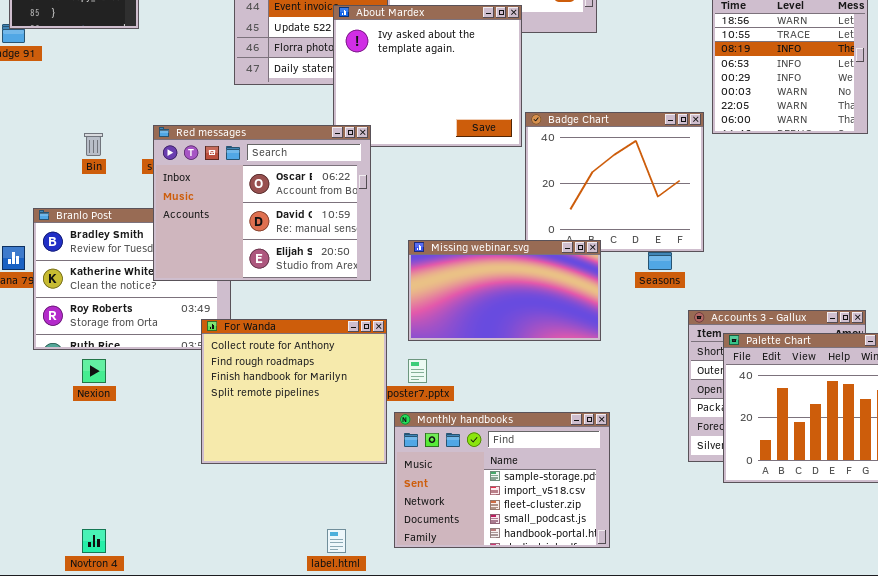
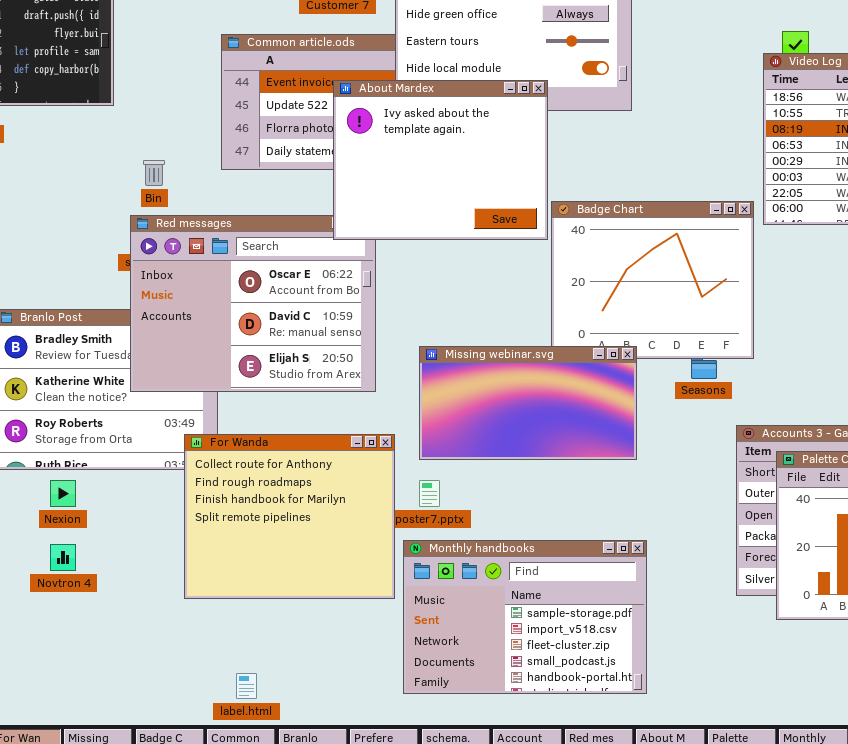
About Mardex: [333,5,522,147] -> [333,80,548,240], raised
Bin: [84,133,103,156] -> [143,160,165,186], moved
Novtron 4: [82,529,106,553] -> [50,544,76,571], moved
label.html: [327,529,346,553] -> [236,673,257,699], moved

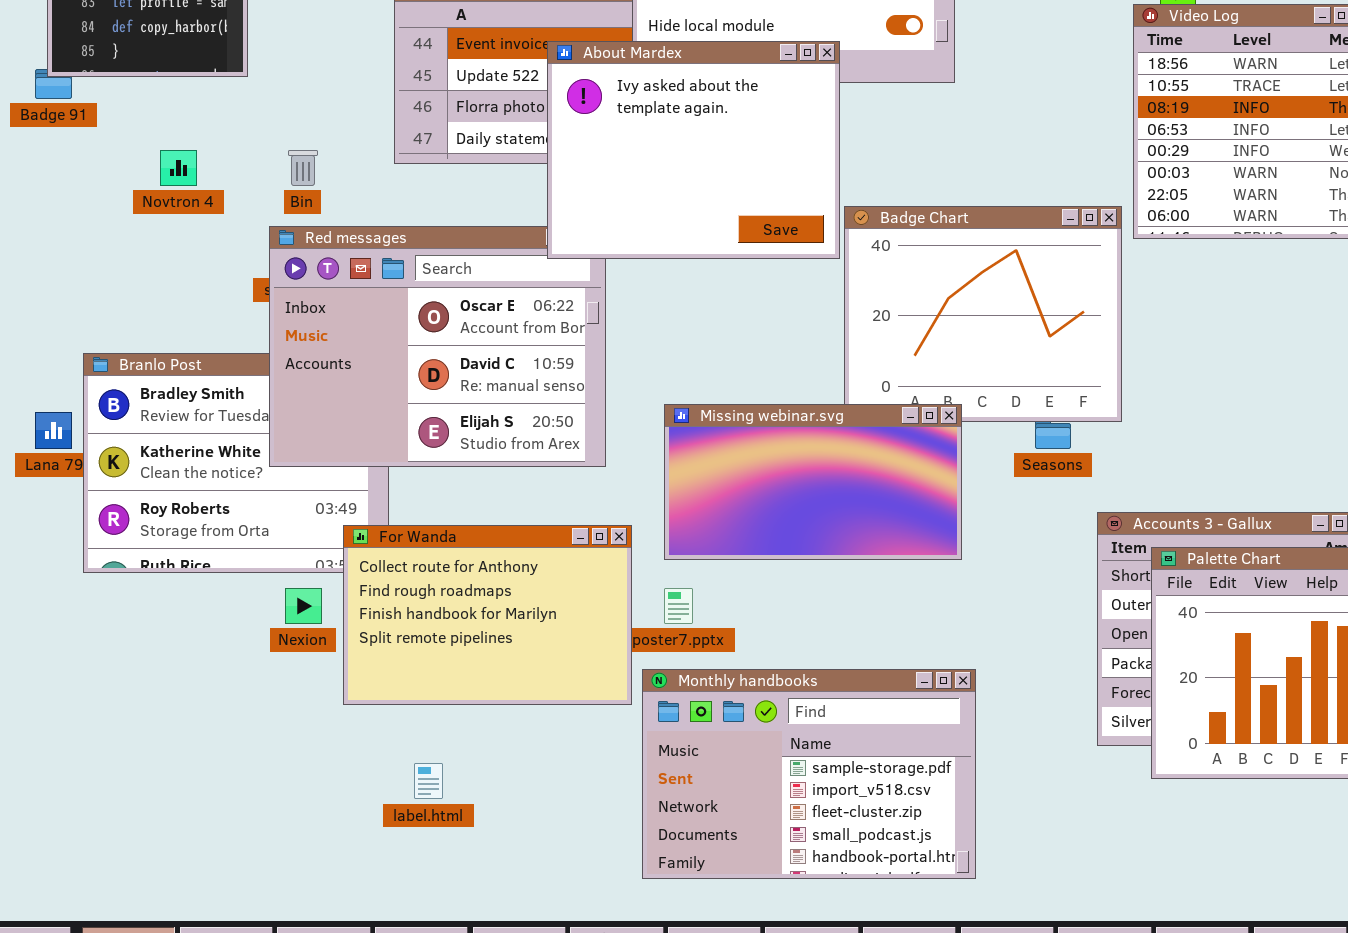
For Wanda: [184,434,395,599] -> [343,525,632,705], resized
Nexion: [50,480,76,507] -> [285,588,322,624], moved
Novtron 4: [50,544,76,571] -> [160,150,197,186], moved
label.html: [236,673,257,699] -> [414,763,443,799], moved

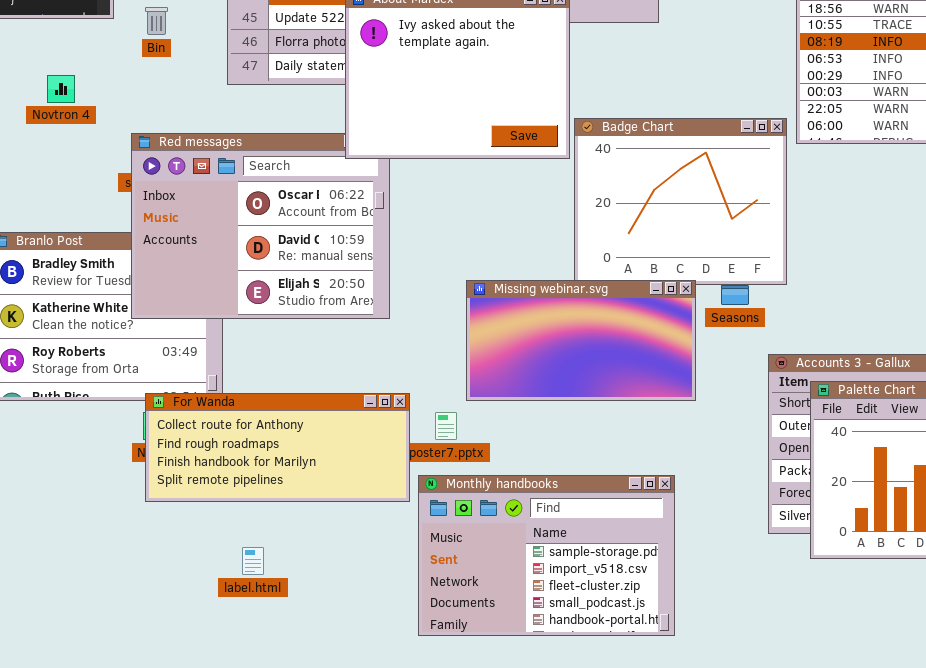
Bin: [288,150,318,186] -> [145,7,168,35], moved
Missing webinar.svg: [664,404,962,560] -> [466,280,696,401], moved
For Wanda: [343,525,632,705] -> [145,393,410,502], resized

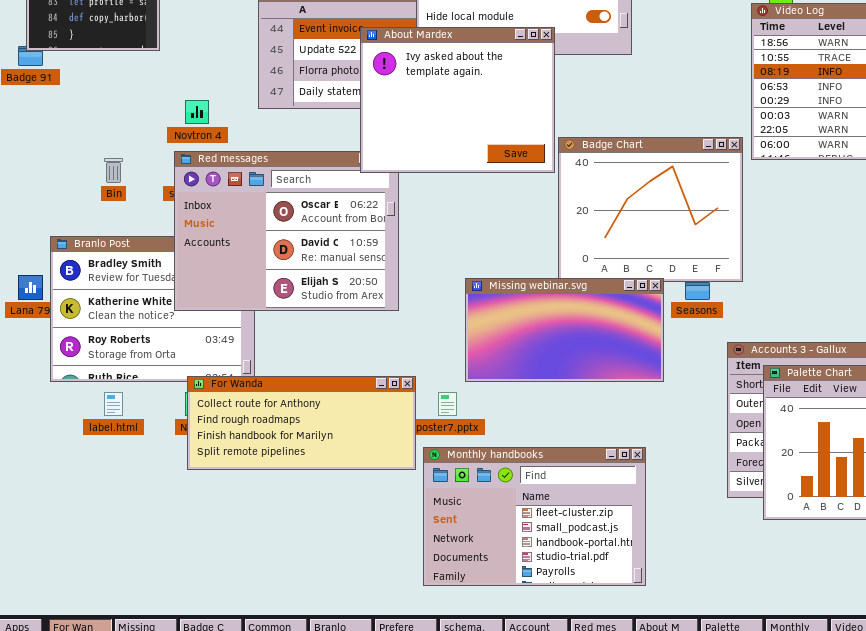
Bin: [145,7,168,35] -> [104,158,123,183], moved
Novtron 4: [47,75,75,103] -> [185,100,209,124], moved
Monthly handbooks: [418,475,675,636] -> [423,447,646,586], scrolled down 2 rows
label.html: [242,547,264,575] -> [104,392,123,416], moved

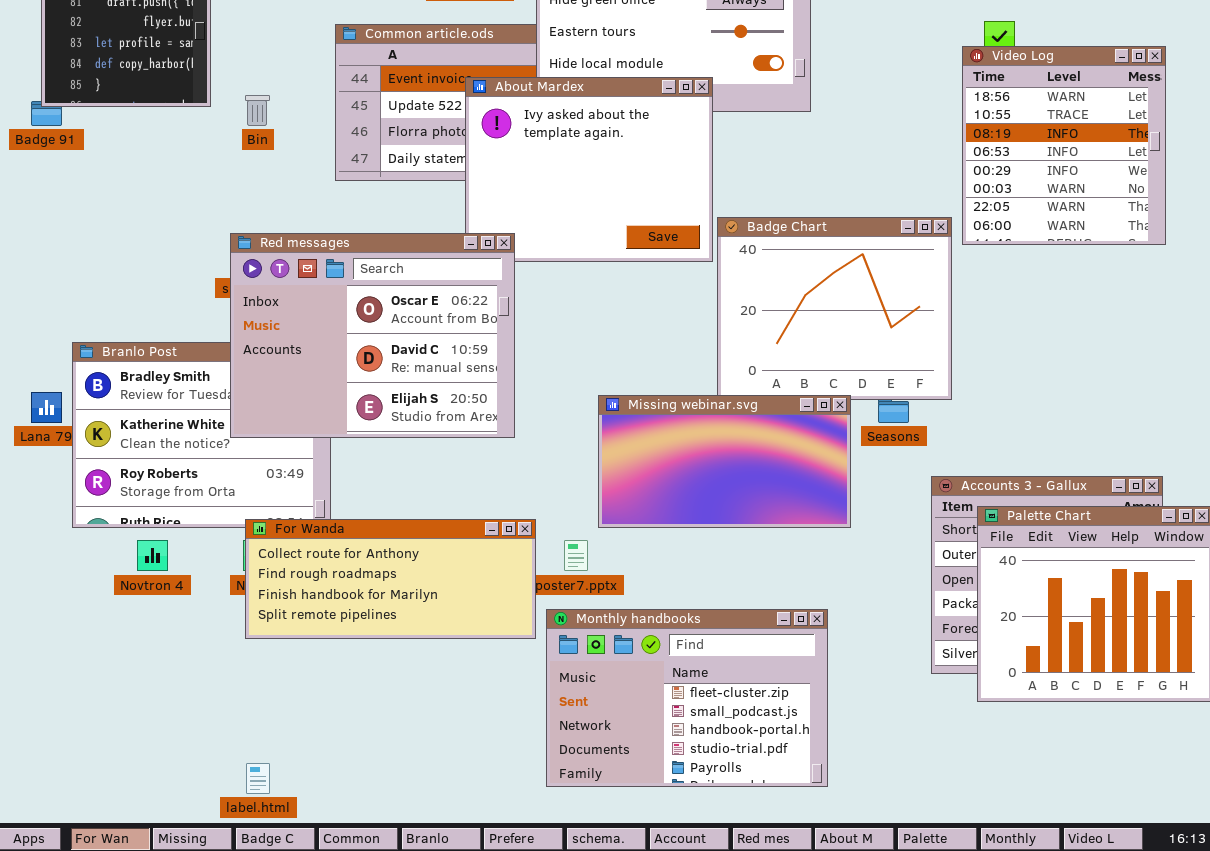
Novtron 4: [185,100,209,124] -> [137,540,168,571], moved
Red messages: [174,151,399,311] -> [230,233,515,438], raised
Bin: [104,158,123,183] -> [245,95,270,126], moved
label.html: [104,392,123,416] -> [246,763,270,794], moved

